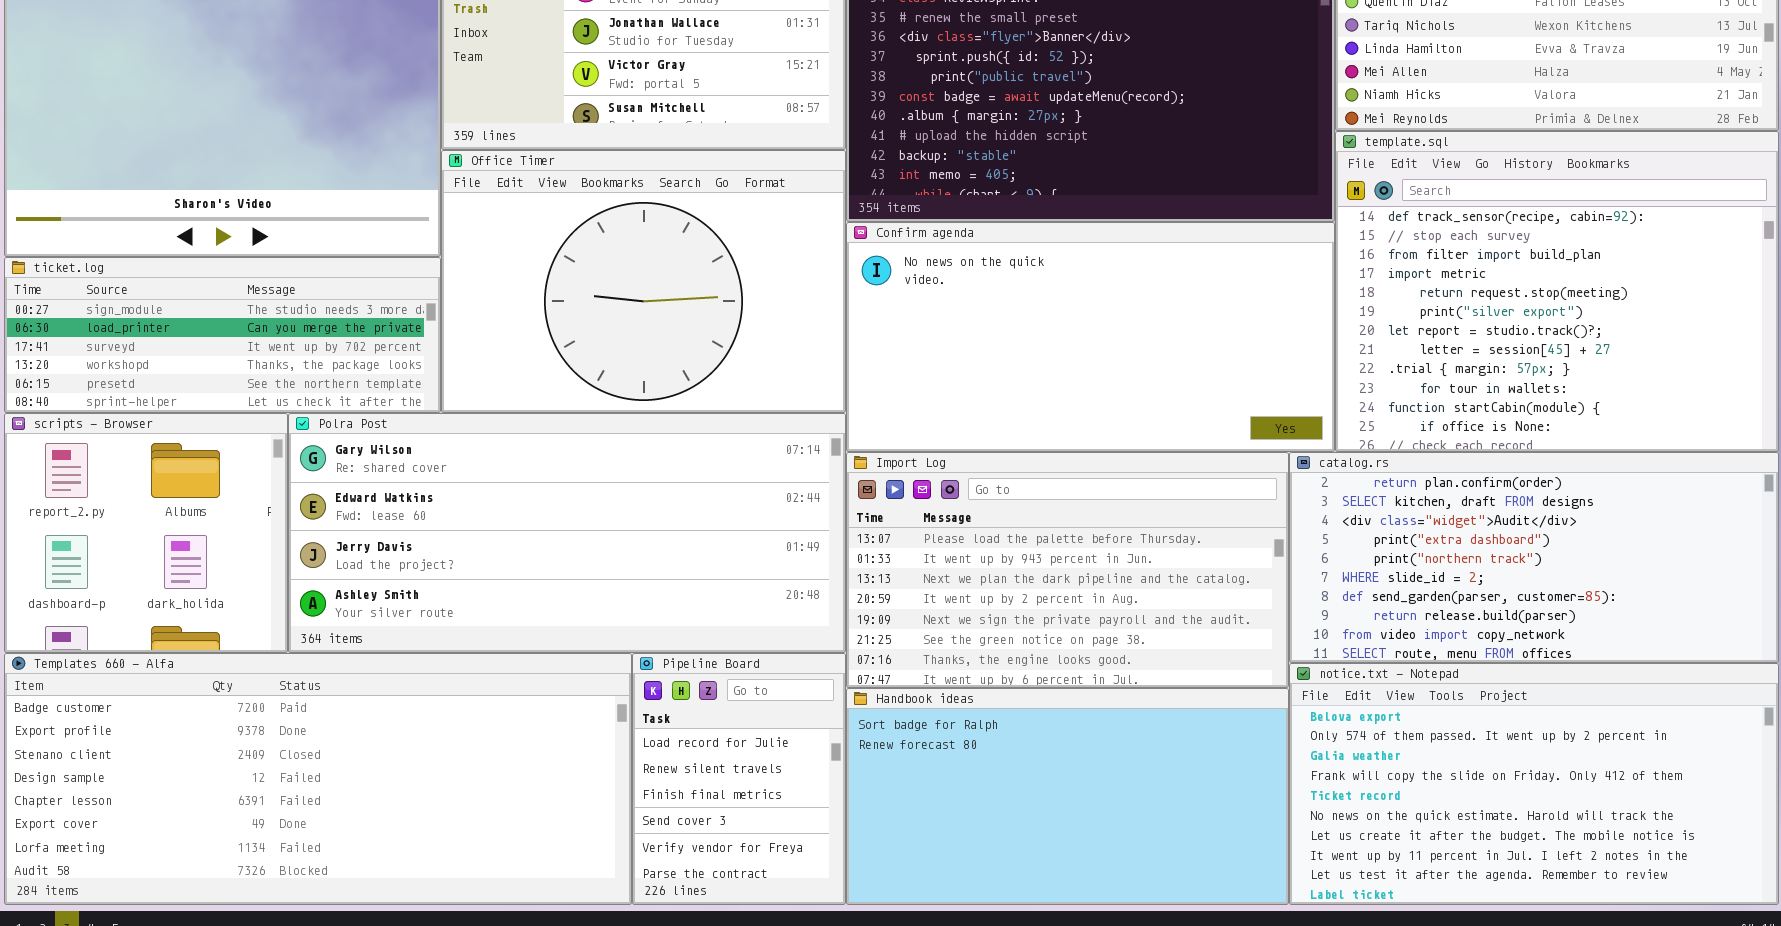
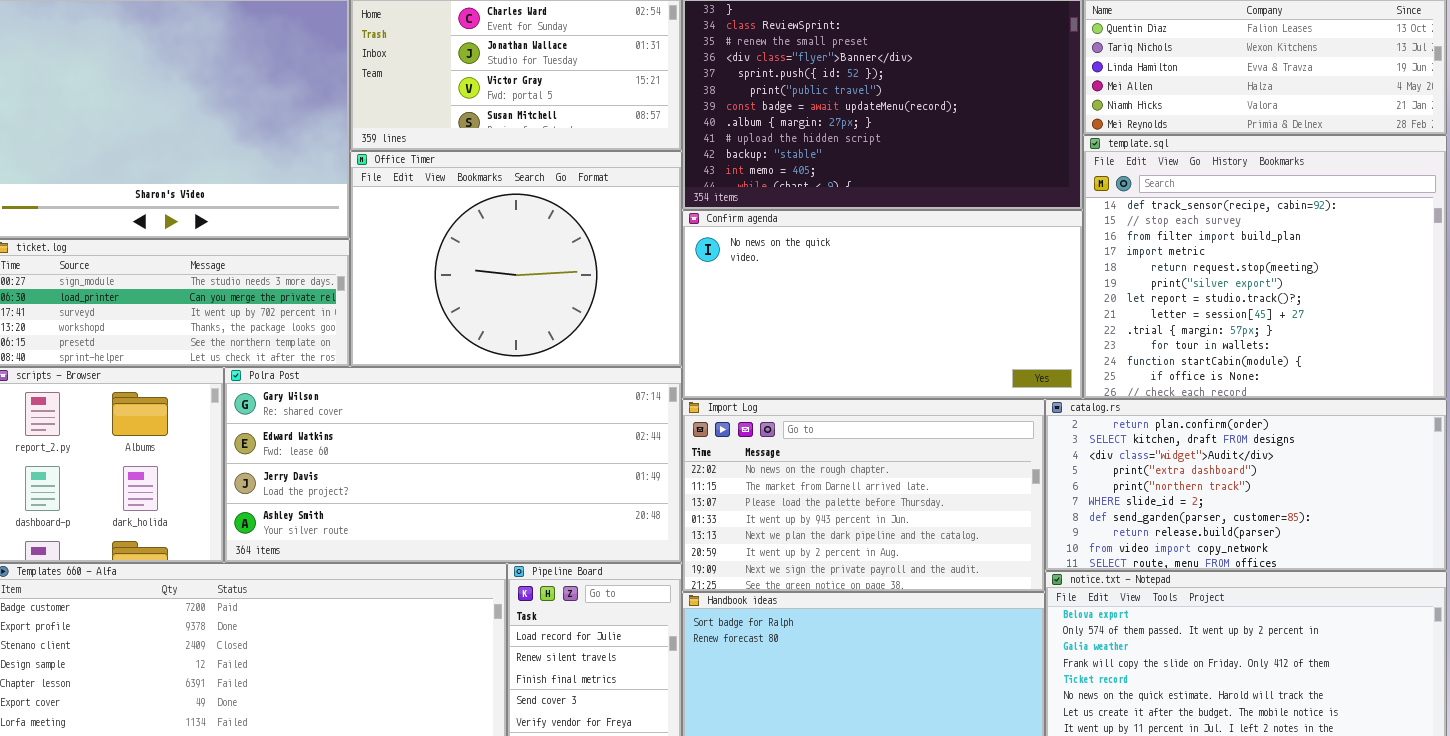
Import Log: [846,452,1289,688] -> [682,399,1045,592], scrolled up 2 rows

